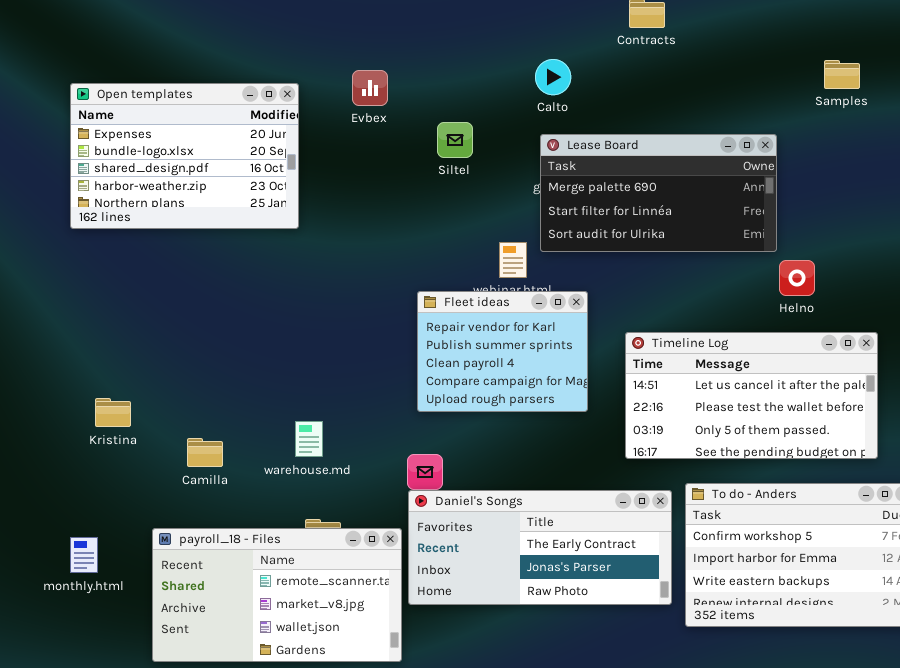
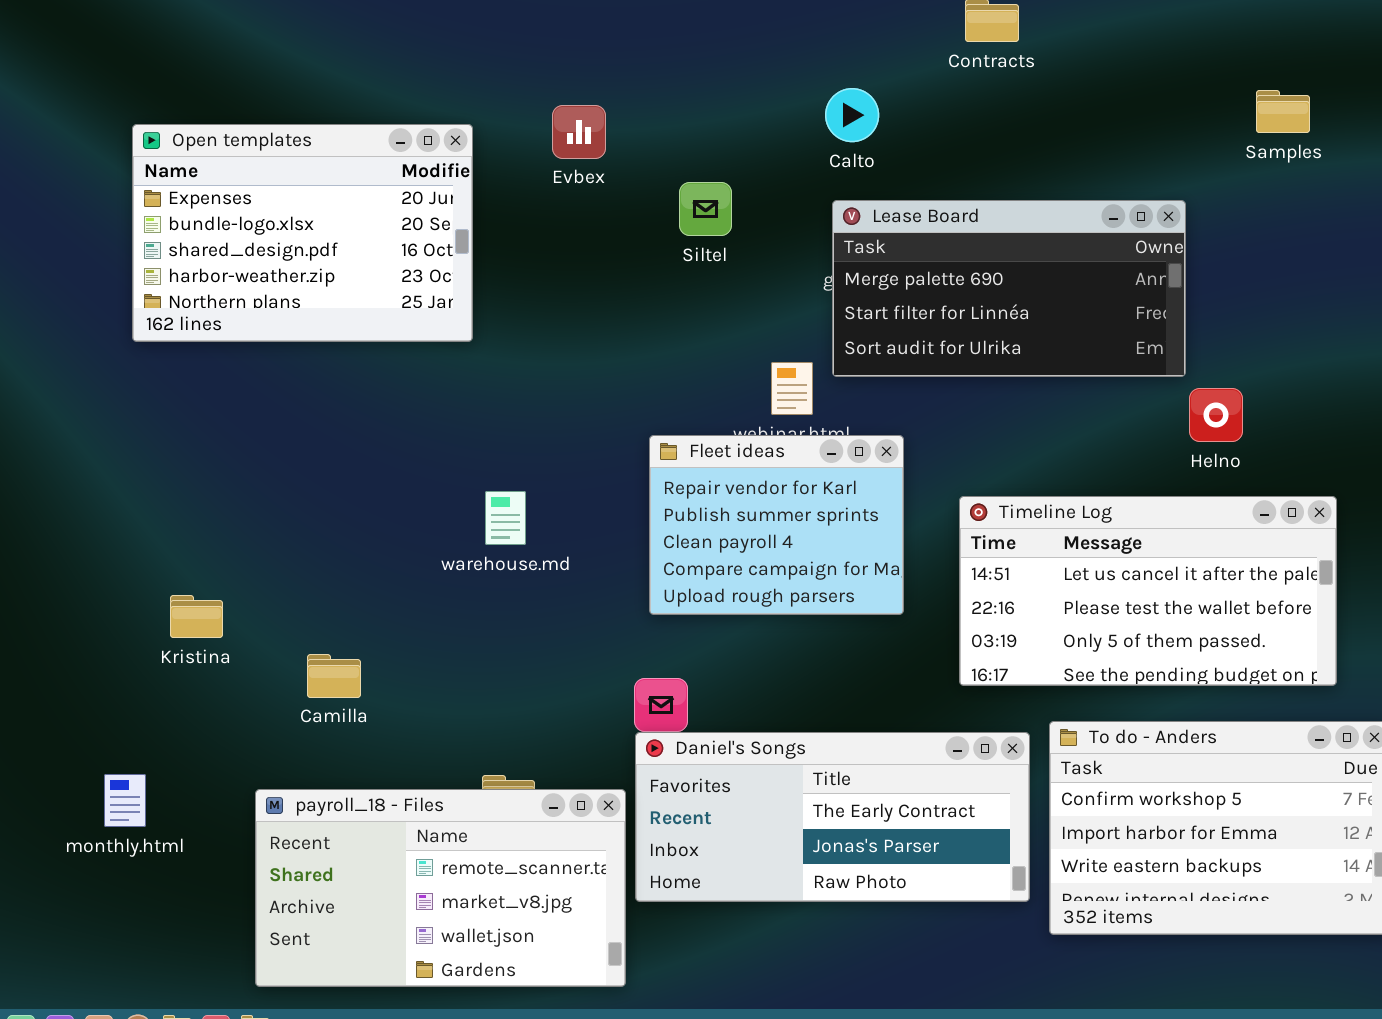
warehouse.md: [295,421,323,457] -> [485,491,526,545], moved
monthly.html: [70,537,98,573] -> [104,774,146,827], moved

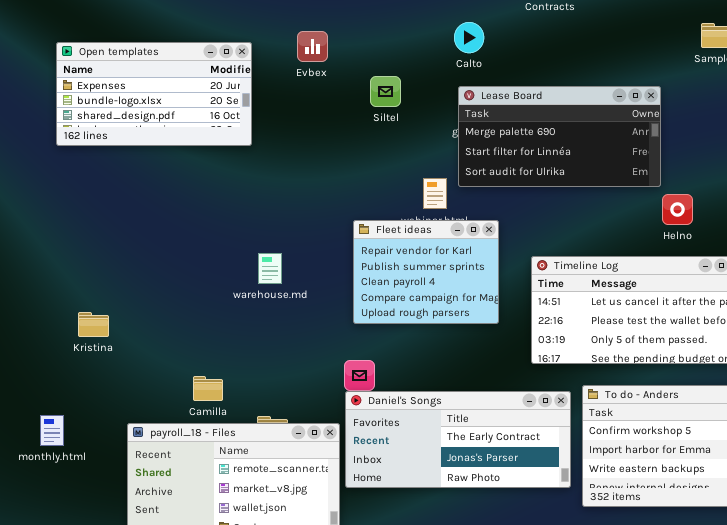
Open templates: [132,124,473,342] -> [56,42,252,146], resized
Camilla: [307,654,361,698] -> [193,376,223,401], moved

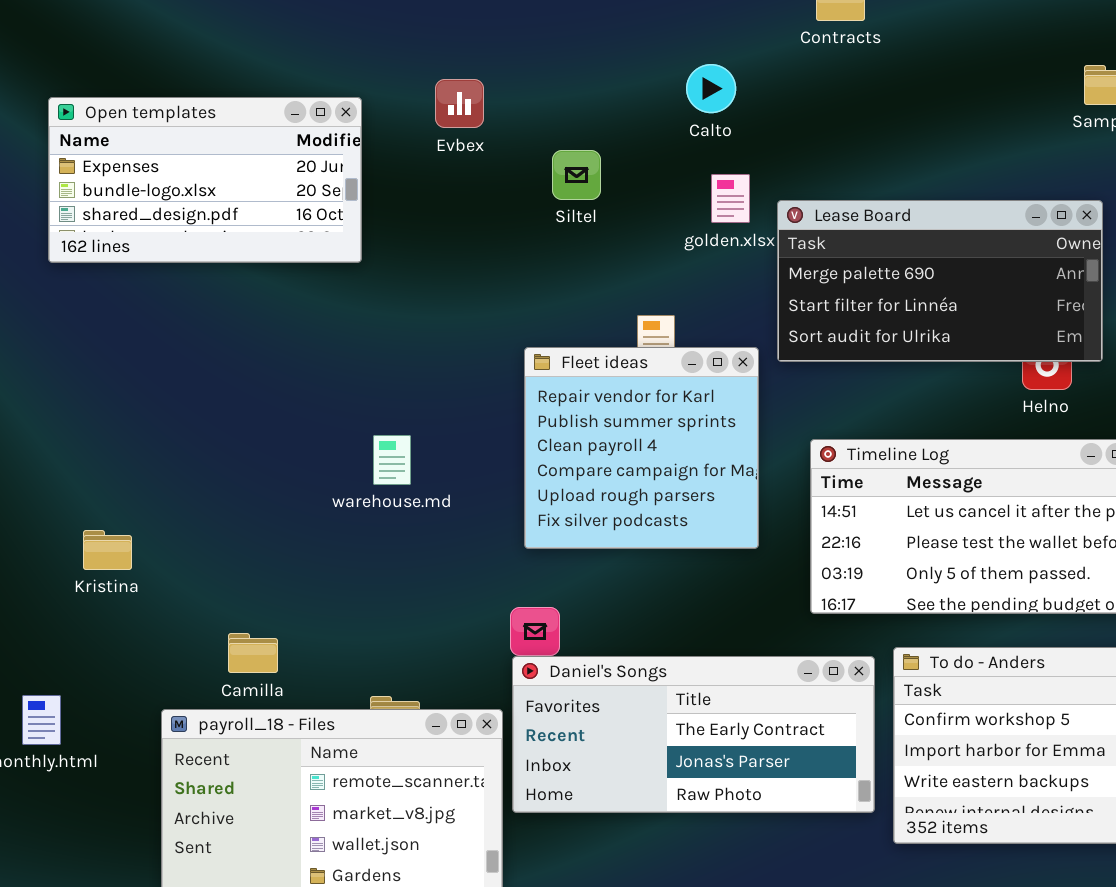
Lease Board: [458,86,661,187] -> [777,200,1103,362], moved
Fleet ideas: [353,220,499,324] -> [524,347,759,549], resized
Camilla: [193,376,223,401] -> [228,633,278,673], moved

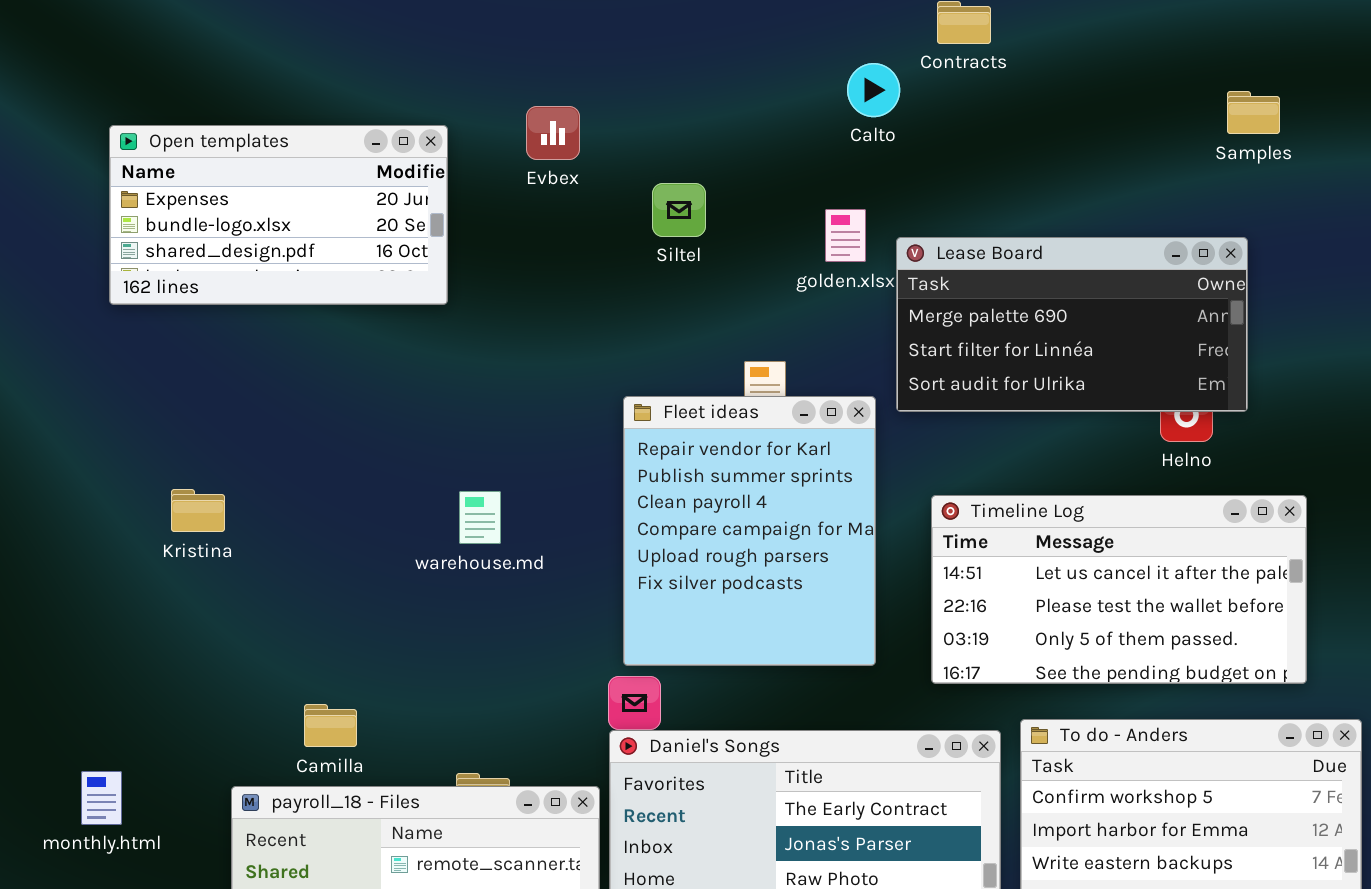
Calto: [686,64,736,113] -> [847,63,900,117], moved
Fleet ideas: [524,347,759,549] -> [623,396,876,666], resized
Kristina: [83,530,132,570] -> [171,489,225,532], moved

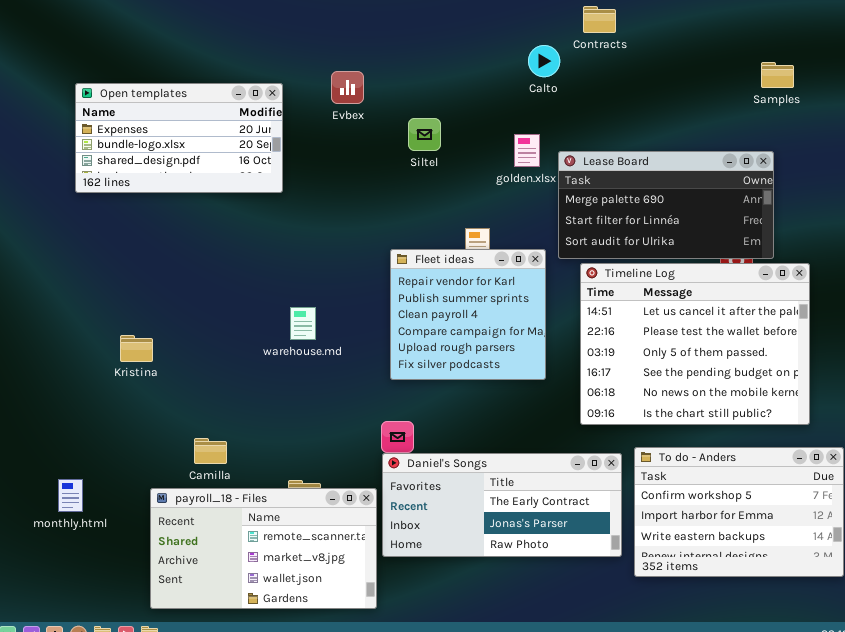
Fleet ideas: [623,396,876,666] -> [390,249,546,380], resized
Kristina: [171,489,225,532] -> [120,335,153,362], moved
Timeline Log: [931,495,1307,684] -> [580,263,810,425], resized

